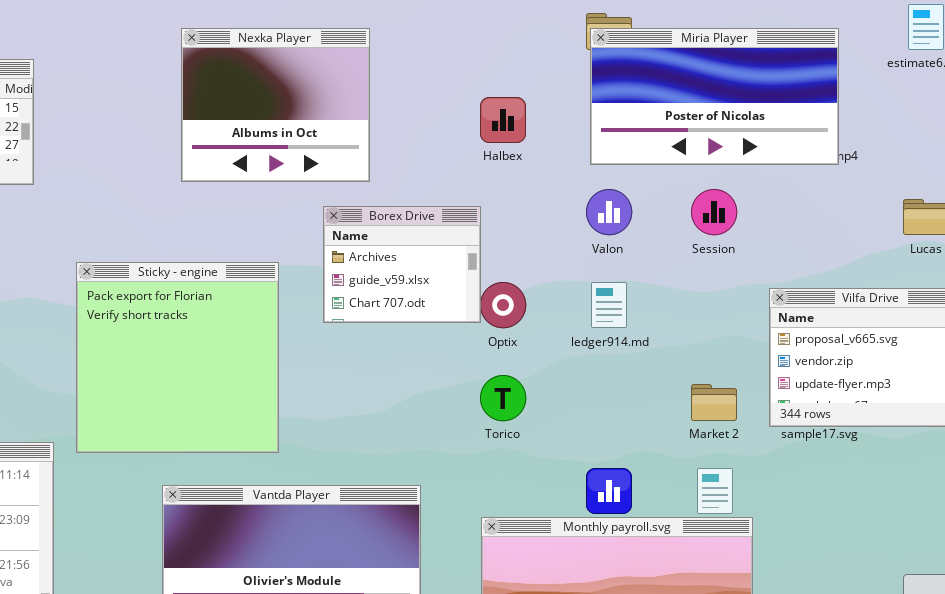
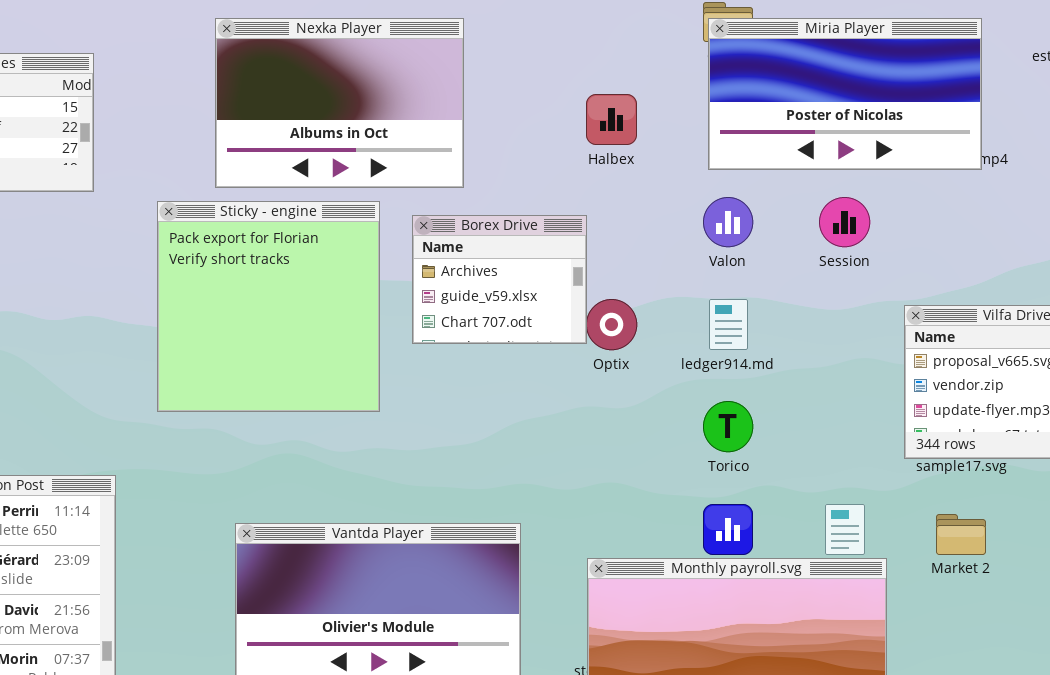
Nexka Player: [181,28,370,182] -> [215,18,464,188], resized
Sticky - engine: [76,262,279,453] -> [157,201,380,412], moved
Torico: [480,375,526,421] -> [703,401,753,452], moved
Market 2: [691,384,737,421] -> [936,514,986,555], moved

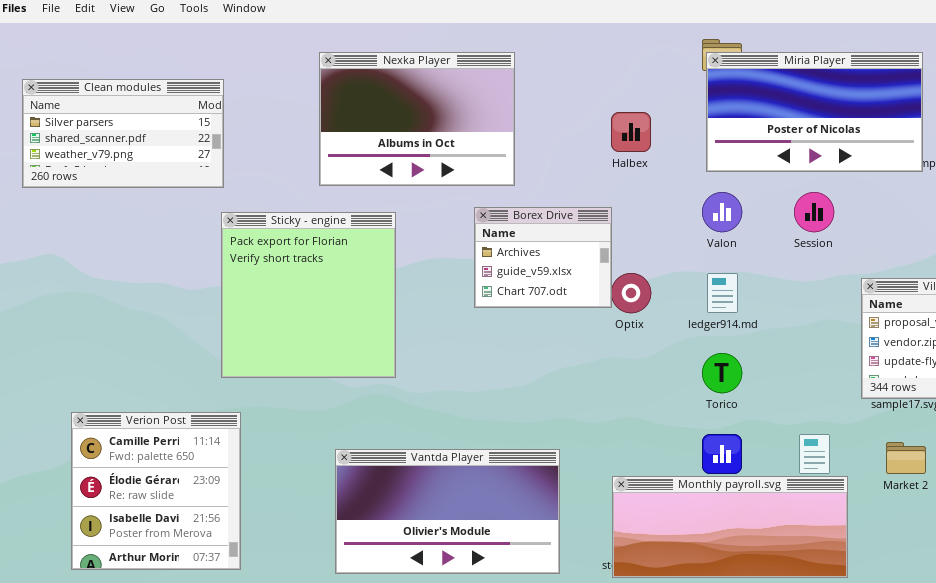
Sticky - engine: [157,201,380,412] -> [221,212,396,378], moved

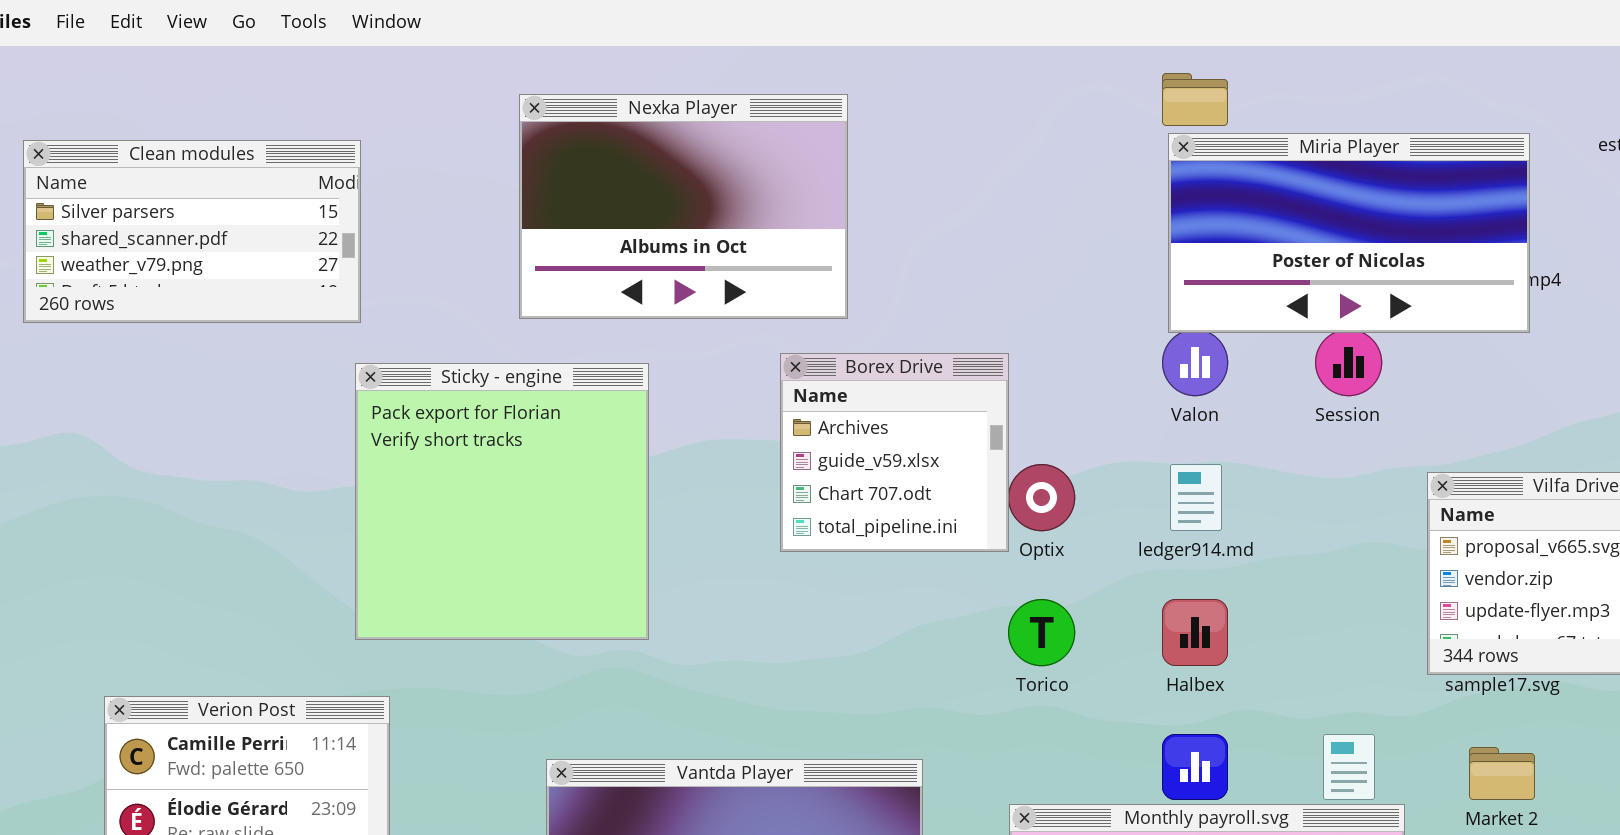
Miria Player: [706,52,923,172] -> [1168,133,1530,333], moved
Halbex: [611,112,651,152] -> [1162,599,1228,666], moved
Borex Drive: [474,207,612,308] -> [780,353,1009,552], resized
Torico: [702,353,742,393] -> [1008,599,1075,666], moved

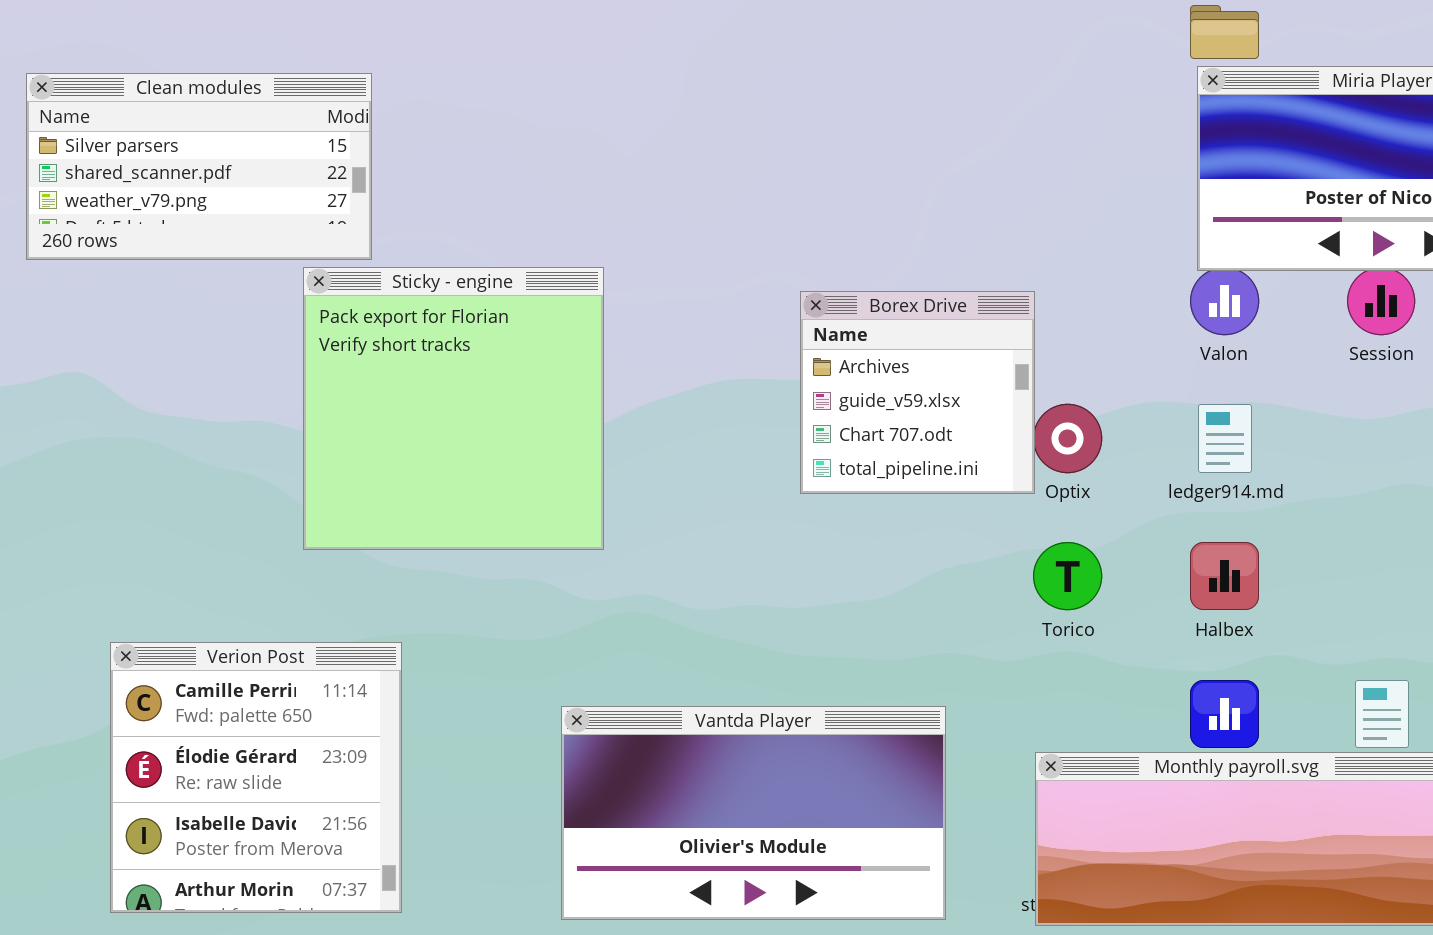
Nexka Player: [519,94,848,319] -> none, closed
Sticky - engine: [355,363,649,640] -> [303,267,604,550], moved

